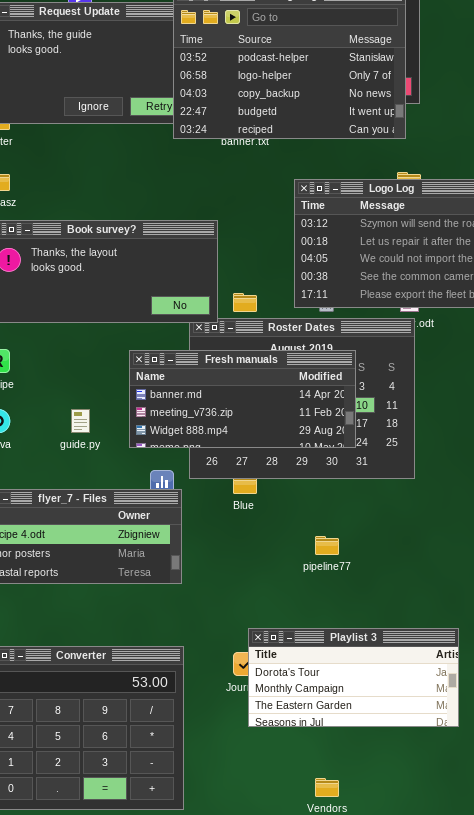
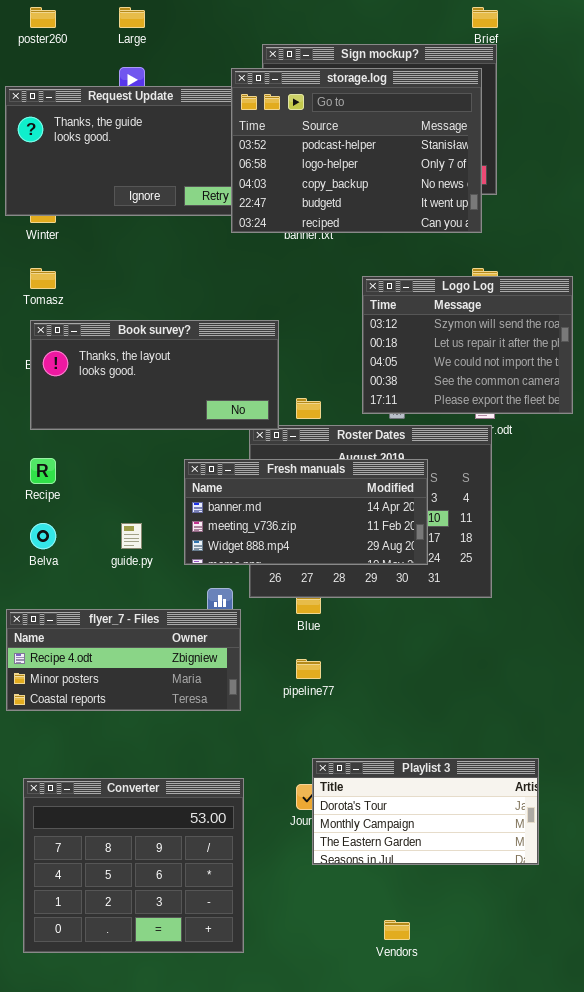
pipeline77: [315,536,339,555] -> [296,659,321,679], moved

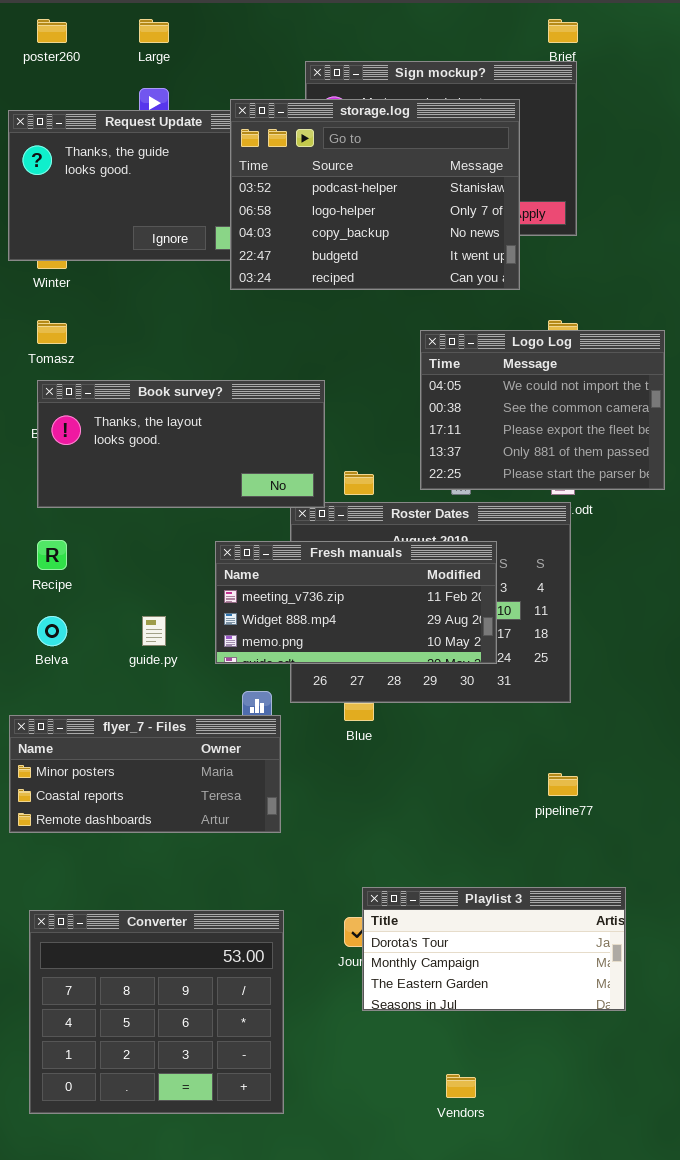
storage.log: [231,68,482,233] -> [230,99,520,290], moved
Logo Log: [362,276,573,414] -> [420,330,665,490], scrolled down 2 rows
Fresh manuals: [184,459,428,565] -> [215,541,497,664], scrolled down 1 row
flyer_7 - Files: [6,609,241,711] -> [9,715,281,833], scrolled down 1 row
pipeline77: [296,659,321,679] -> [548,773,578,796], moved

